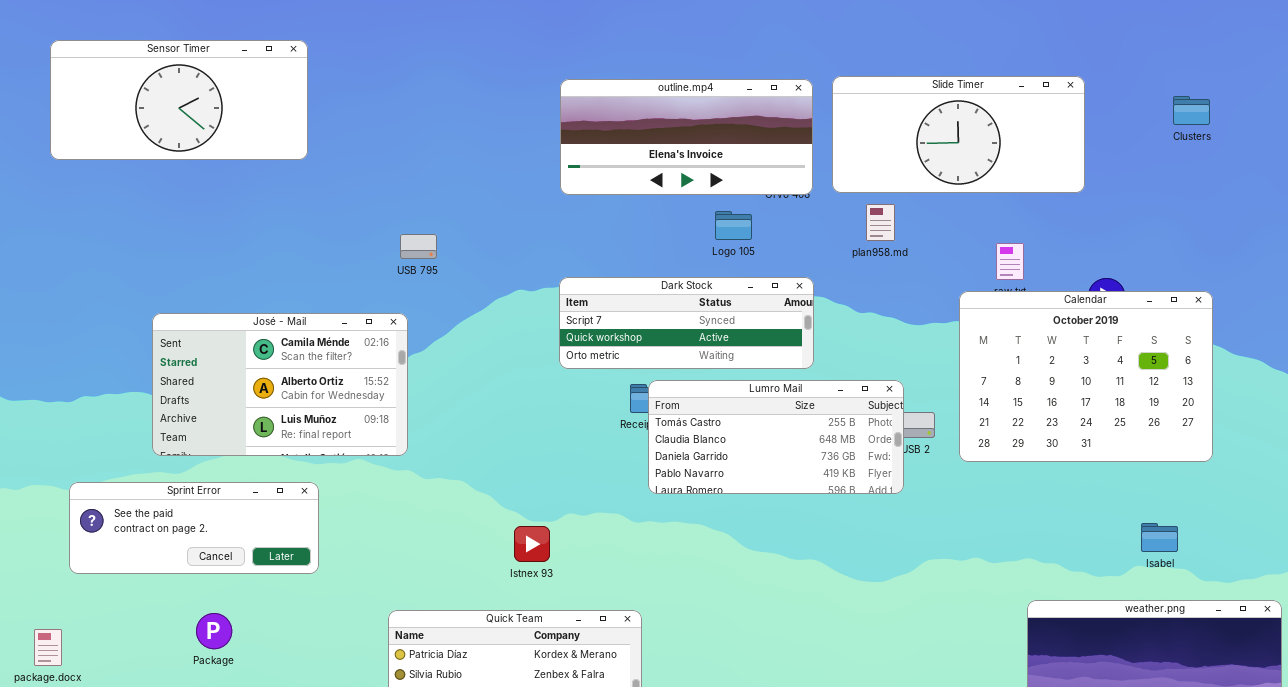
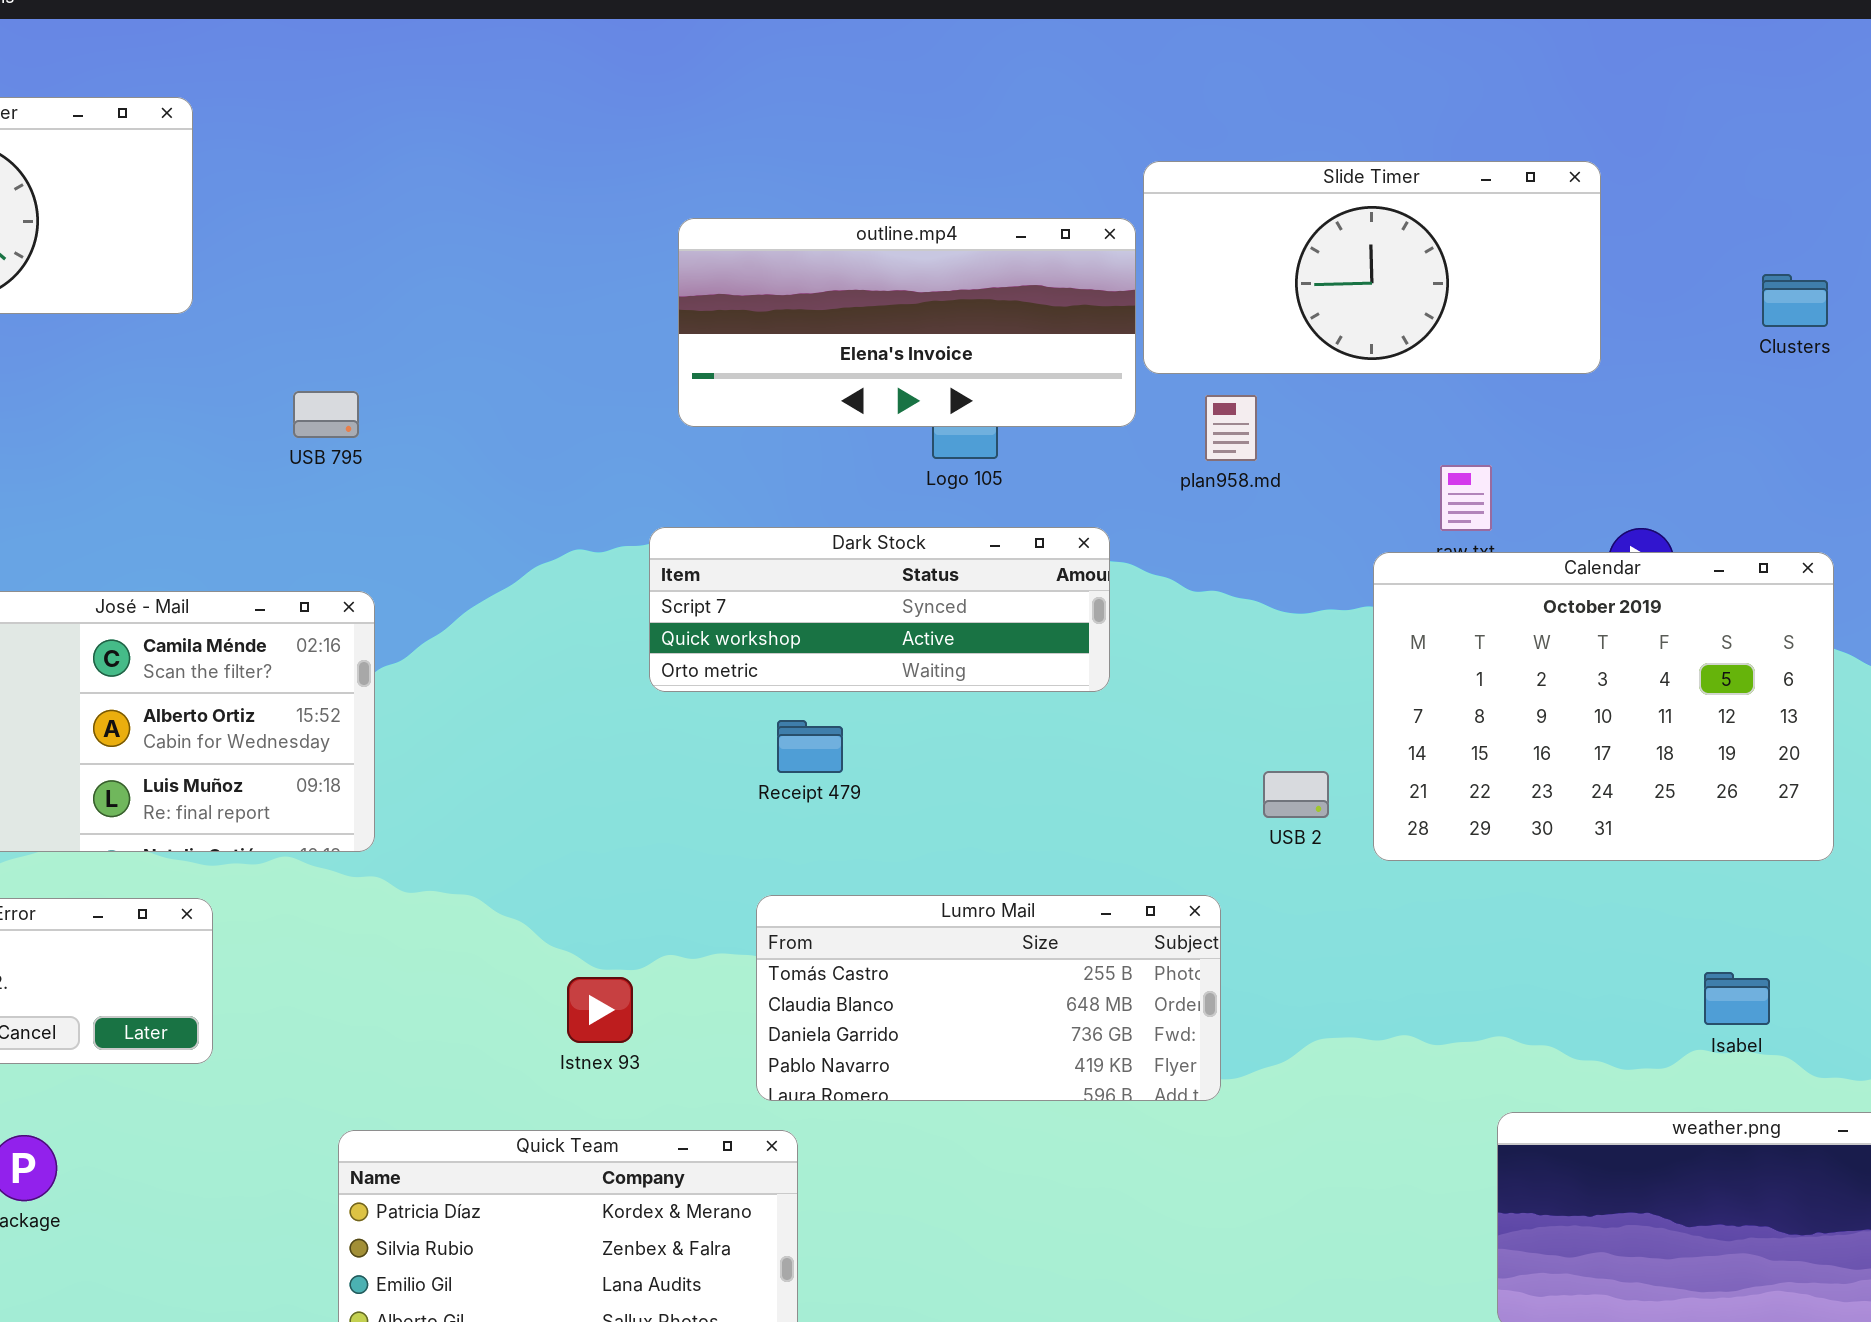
outline.mp4: [560,79,813,195] -> [678,218,1136,427], moved
Clusters: [1173,96,1210,125] -> [1762,274,1828,327], moved
USB 795: [400,234,437,259] -> [293,391,359,438], moved
Lumro Mail: [648,380,904,494] -> [756,895,1221,1101], moved

